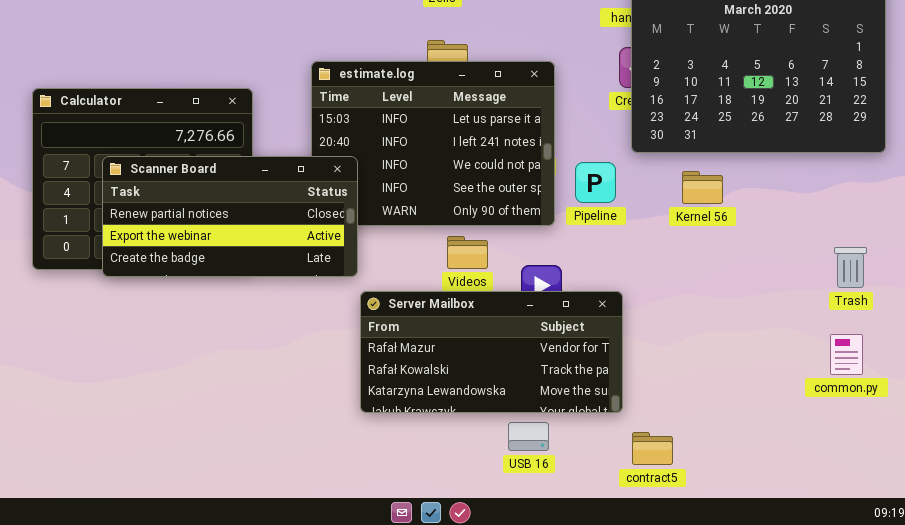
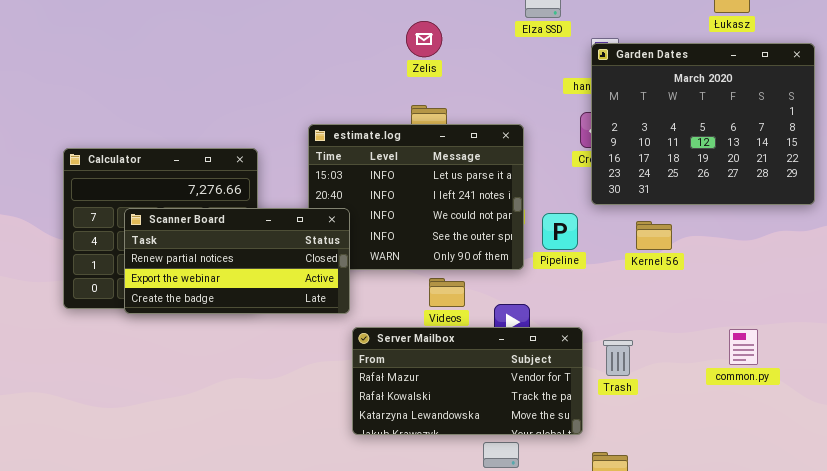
Trash: [834,247,867,288] -> [603,340,633,376], moved
common.py: [830,334,863,375] -> [729,329,758,365], moved

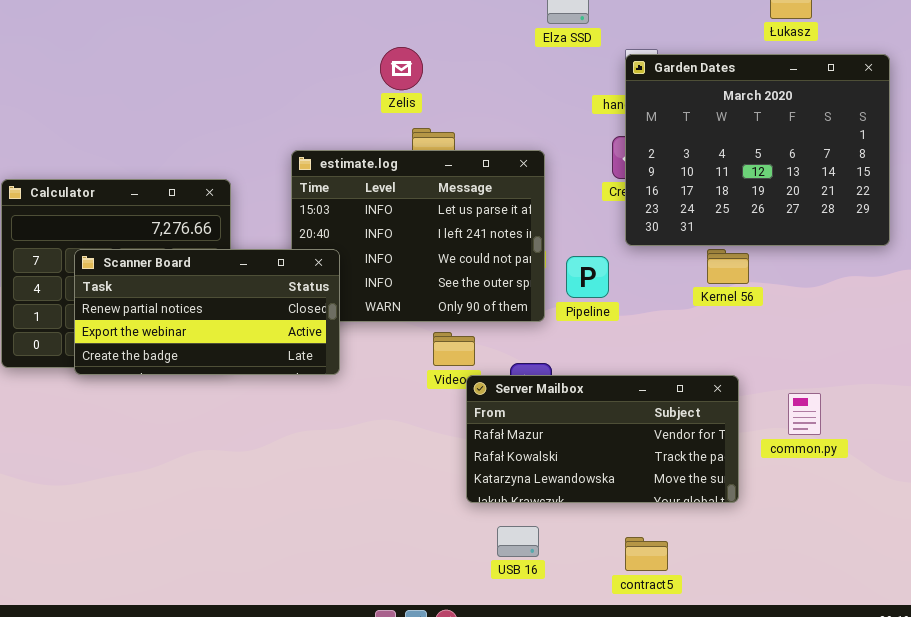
Zelis: [406,21,442,57] -> [380,47,423,90], moved
Kernel 56: [636,221,672,250] -> [707,249,749,284], moved
Server Mailbox: [352,327,583,435] -> [466,375,739,503], moved

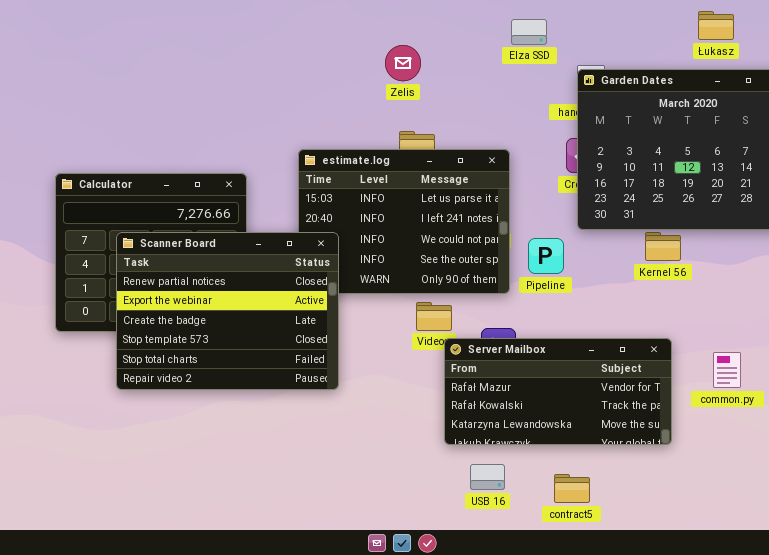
Zelis: [380,47,423,90] -> [385,45,421,81], moved
Scanner Board: [74,249,340,375] -> [116,232,339,390], resized
contract5: [625,537,668,571] -> [554,474,590,503], moved

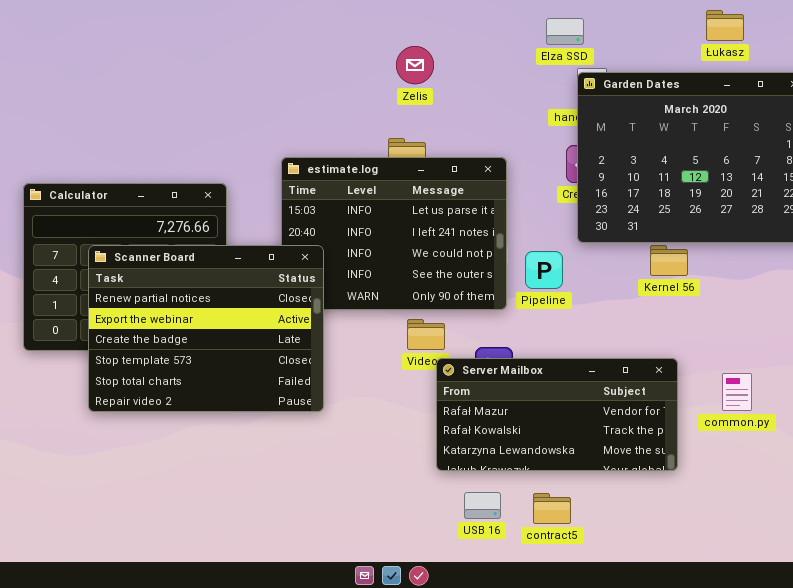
Elza SSD: [511,19,547,45] -> [546,18,584,45], moved
Zelis: [385,45,421,81] -> [396,46,434,84], moved
contract5: [554,474,590,503] -> [533,493,571,524], moved

